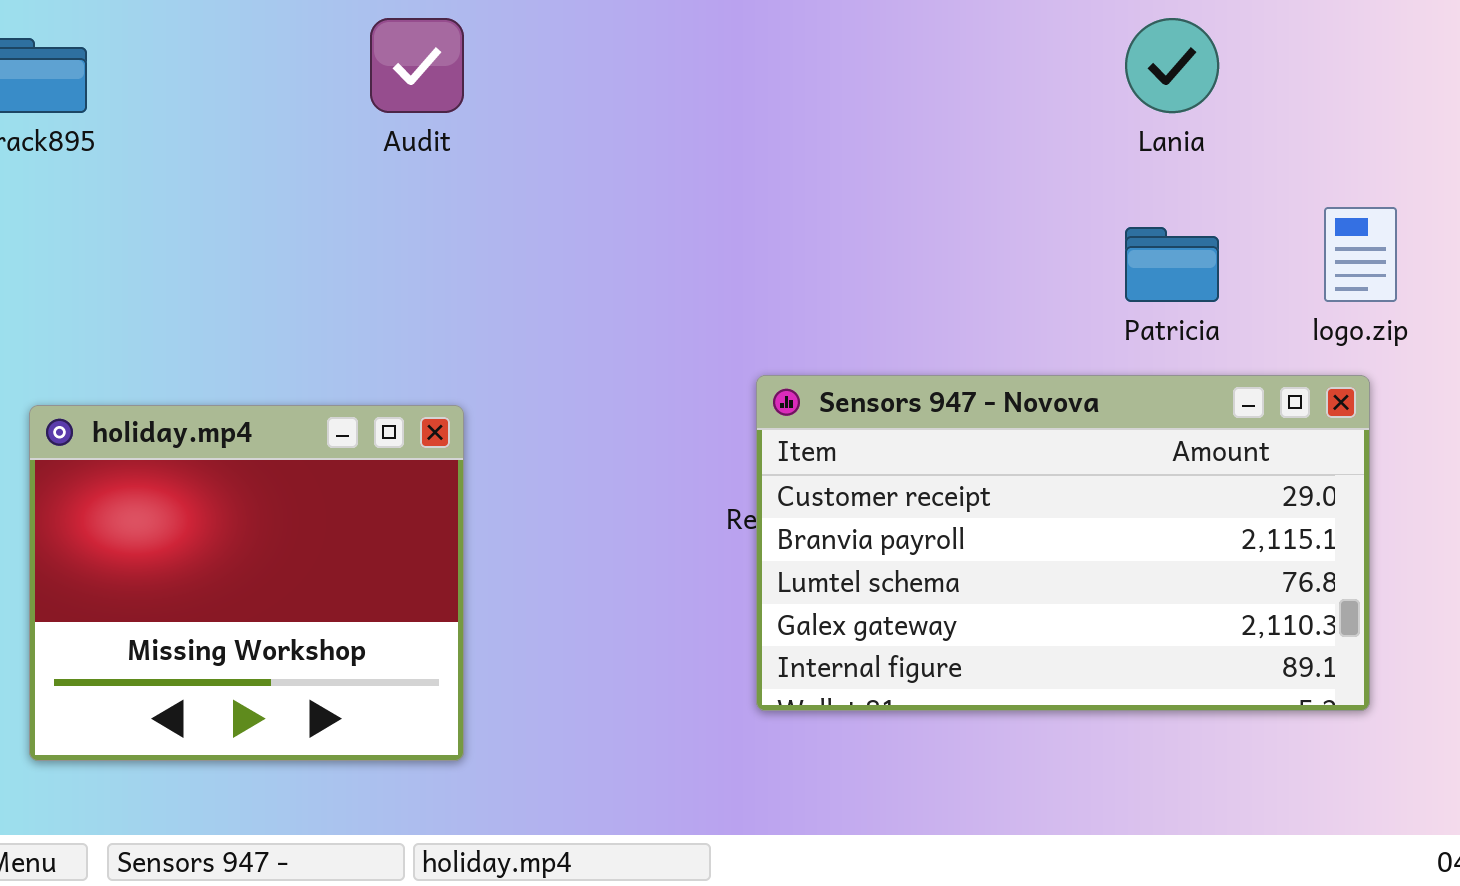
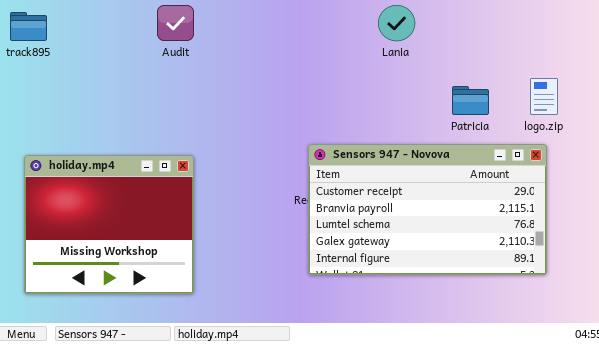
Lania: [1125,18,1219,113] -> [378,5,415,41], moved

